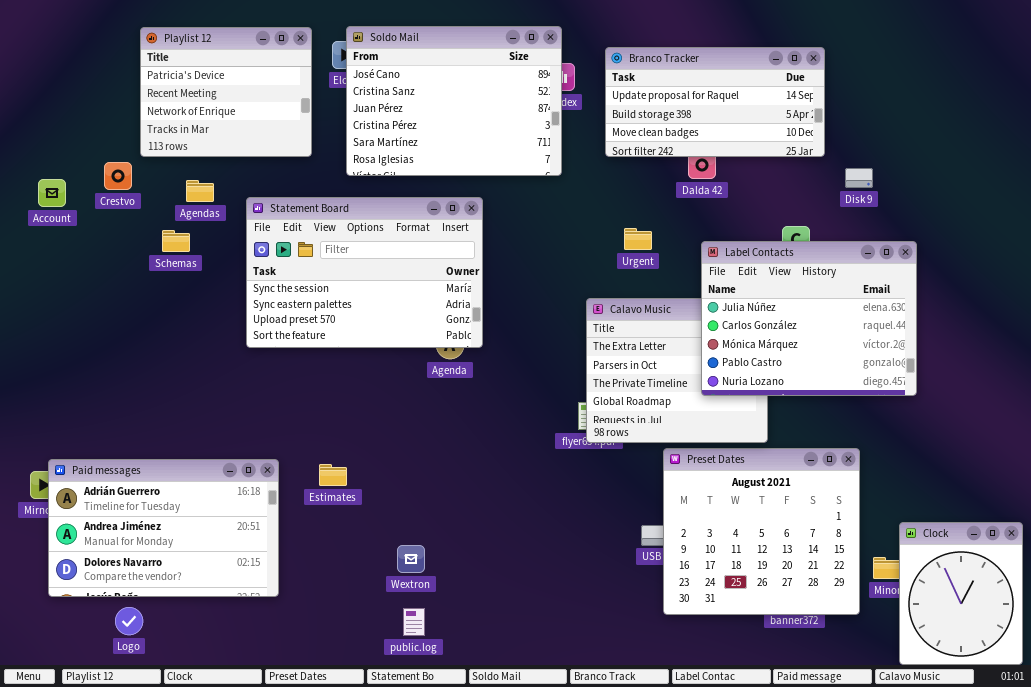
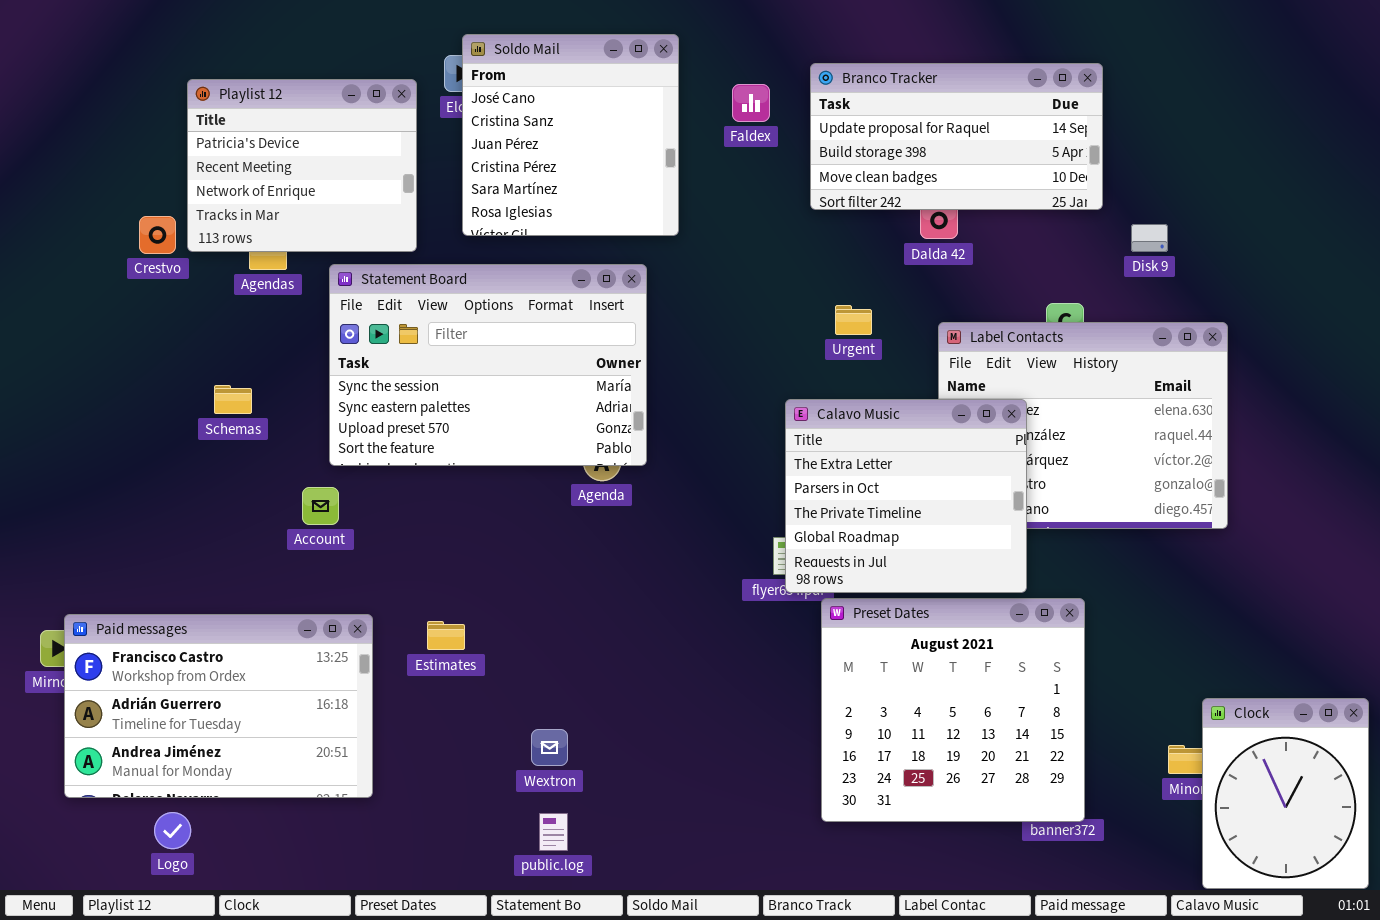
Soldo Mail: [346,26,562,176] -> [462,34,679,236], resized
Playlist 12: [140,27,312,157] -> [187,79,417,252], moved
Account: [38,179,66,207] -> [302,487,339,525], moved
Schemas: [162,230,190,252] -> [214,385,252,414], moved
Calavo Music: [586,298,768,443] -> [785,399,1027,593], raised
Preset Dates: [663,448,860,615] -> [821,598,1085,822], moved
Paid messages: [48,459,279,597] -> [64,614,373,798], scrolled up 1 row

